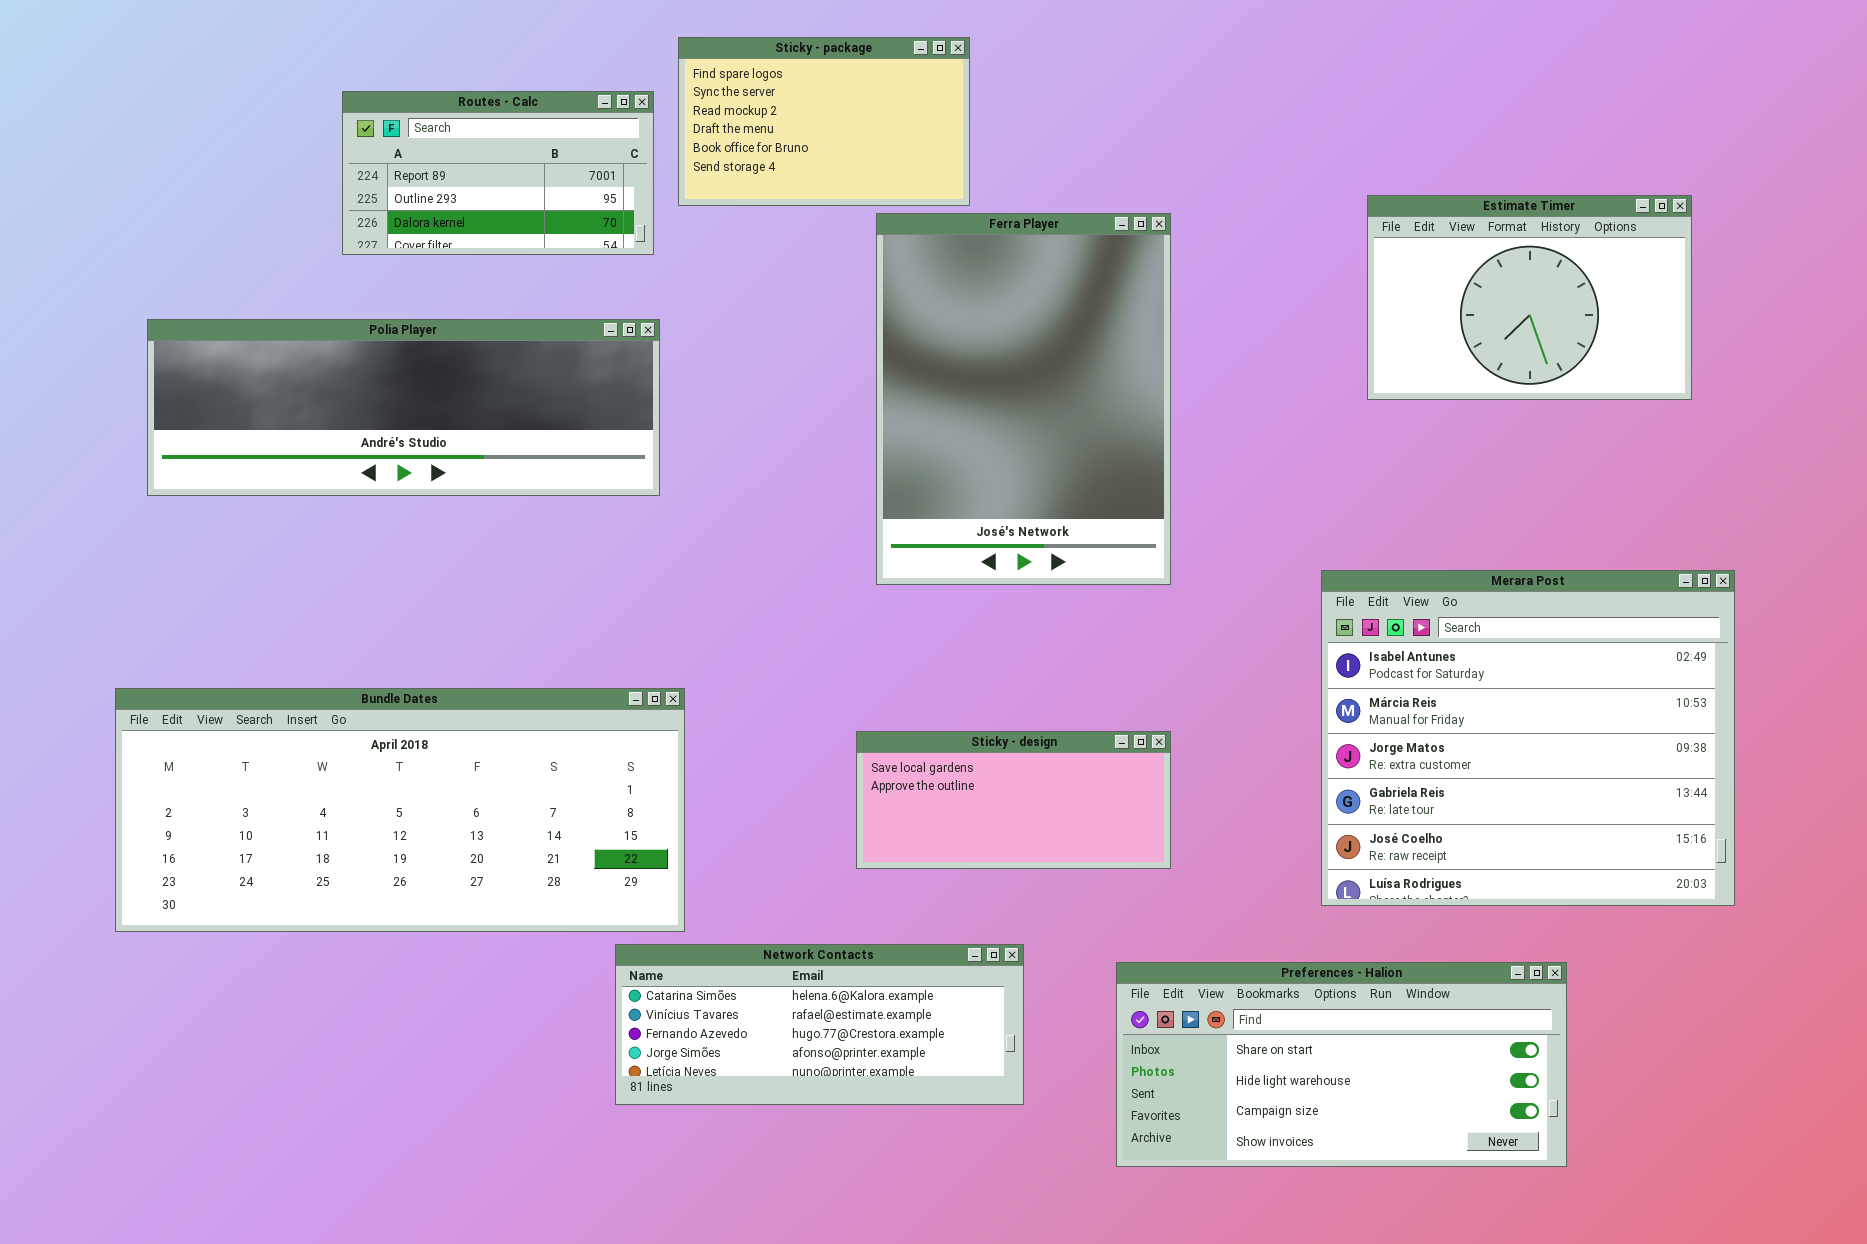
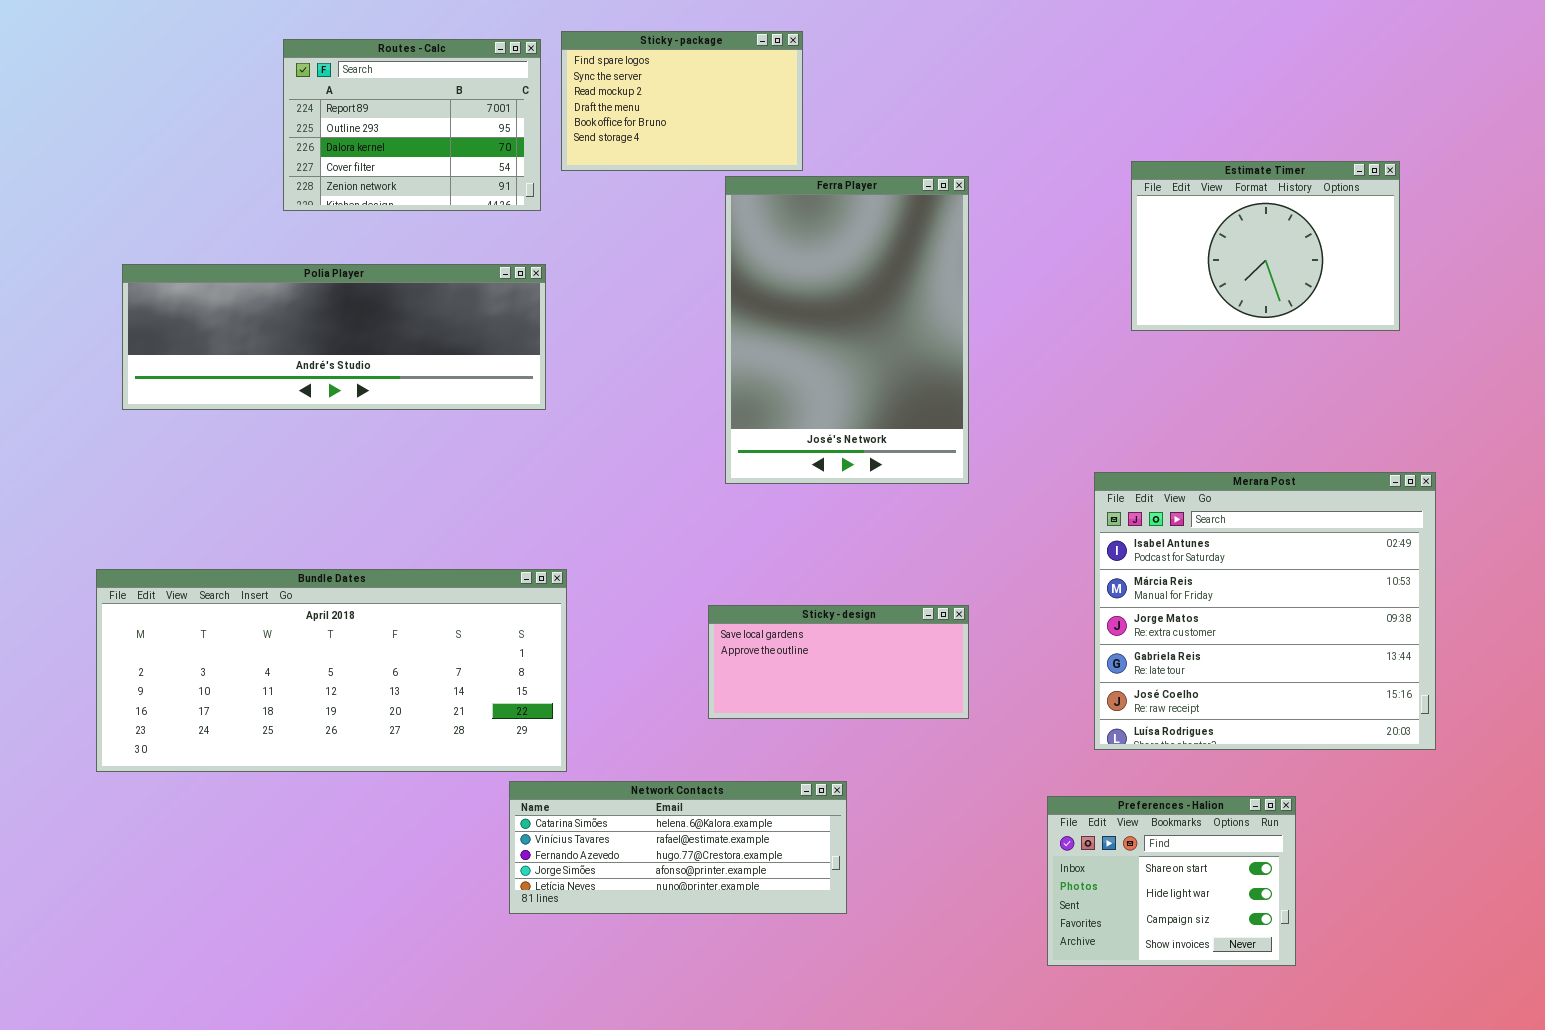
Routes - Calc: [342,91,654,255] -> [283,39,541,211], resized
Preferences - Halion: [1116,962,1567,1167] -> [1047,796,1296,966], resized

